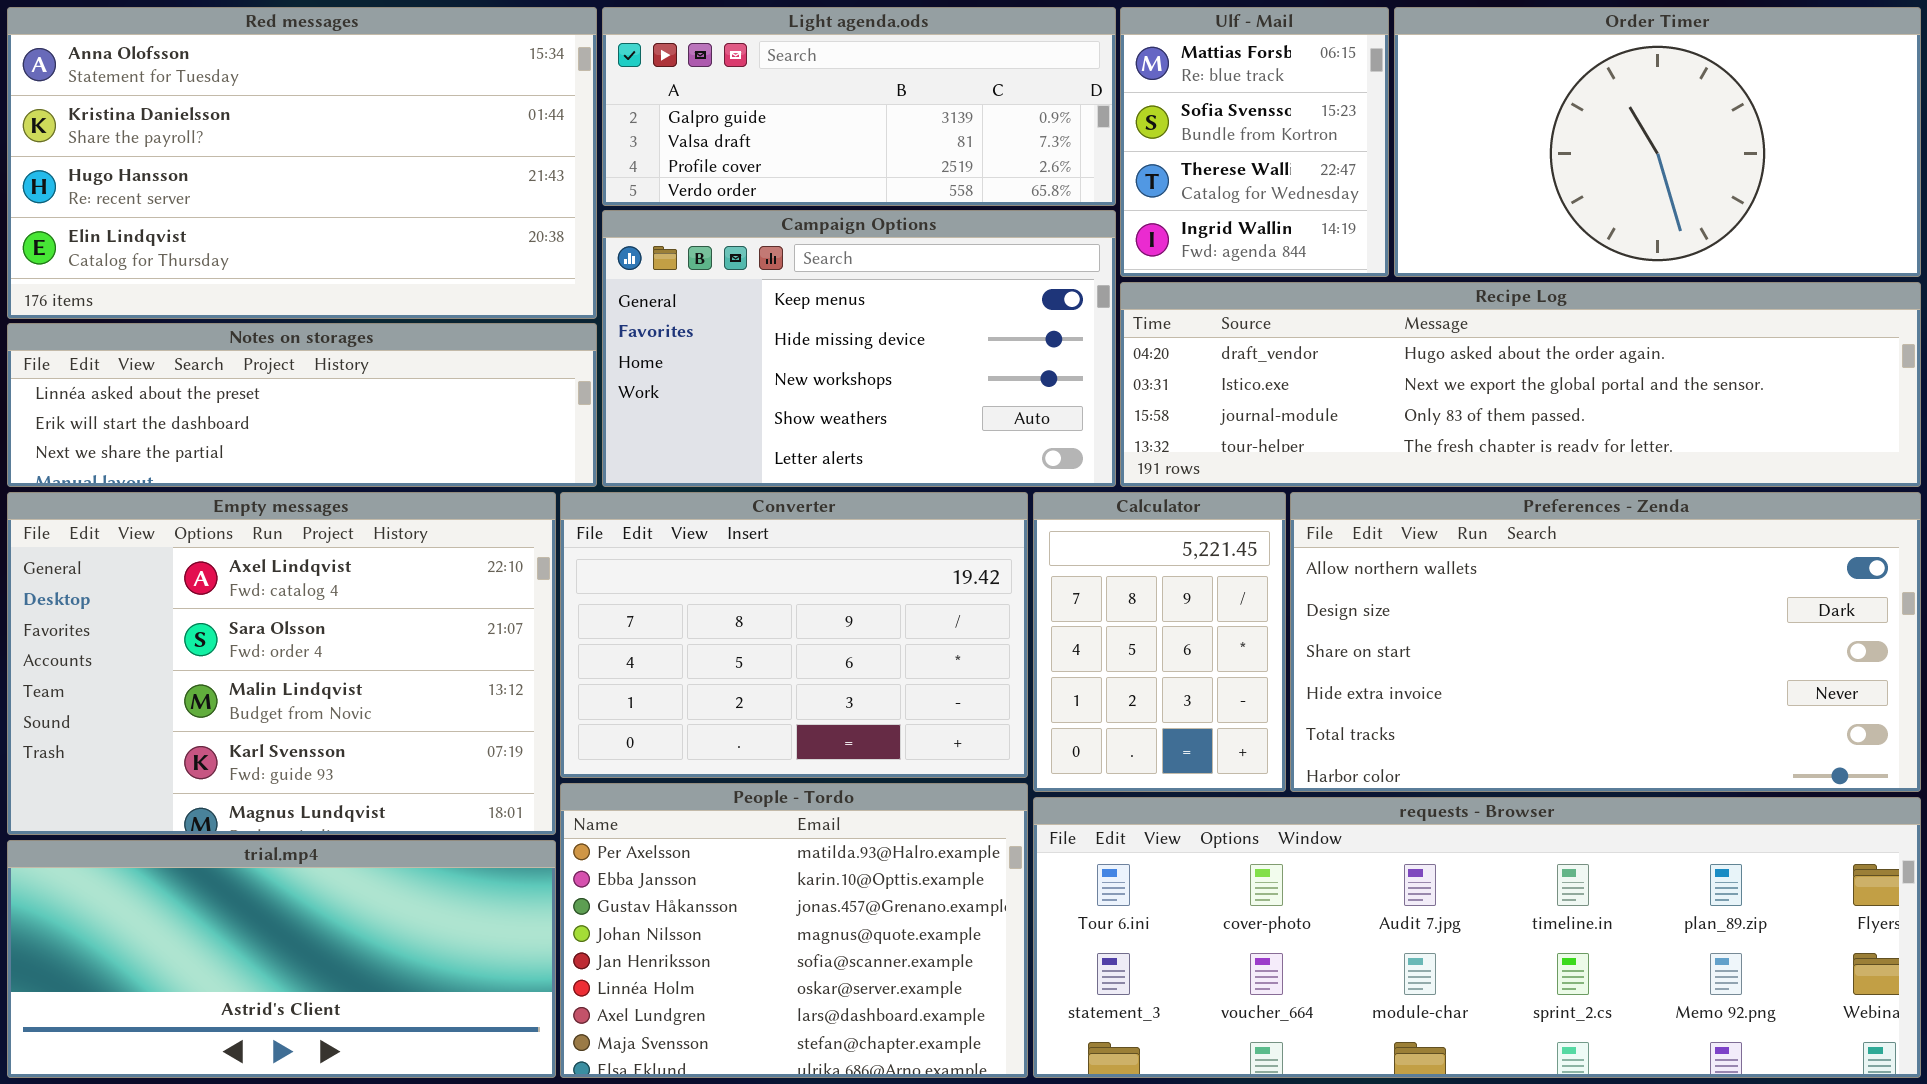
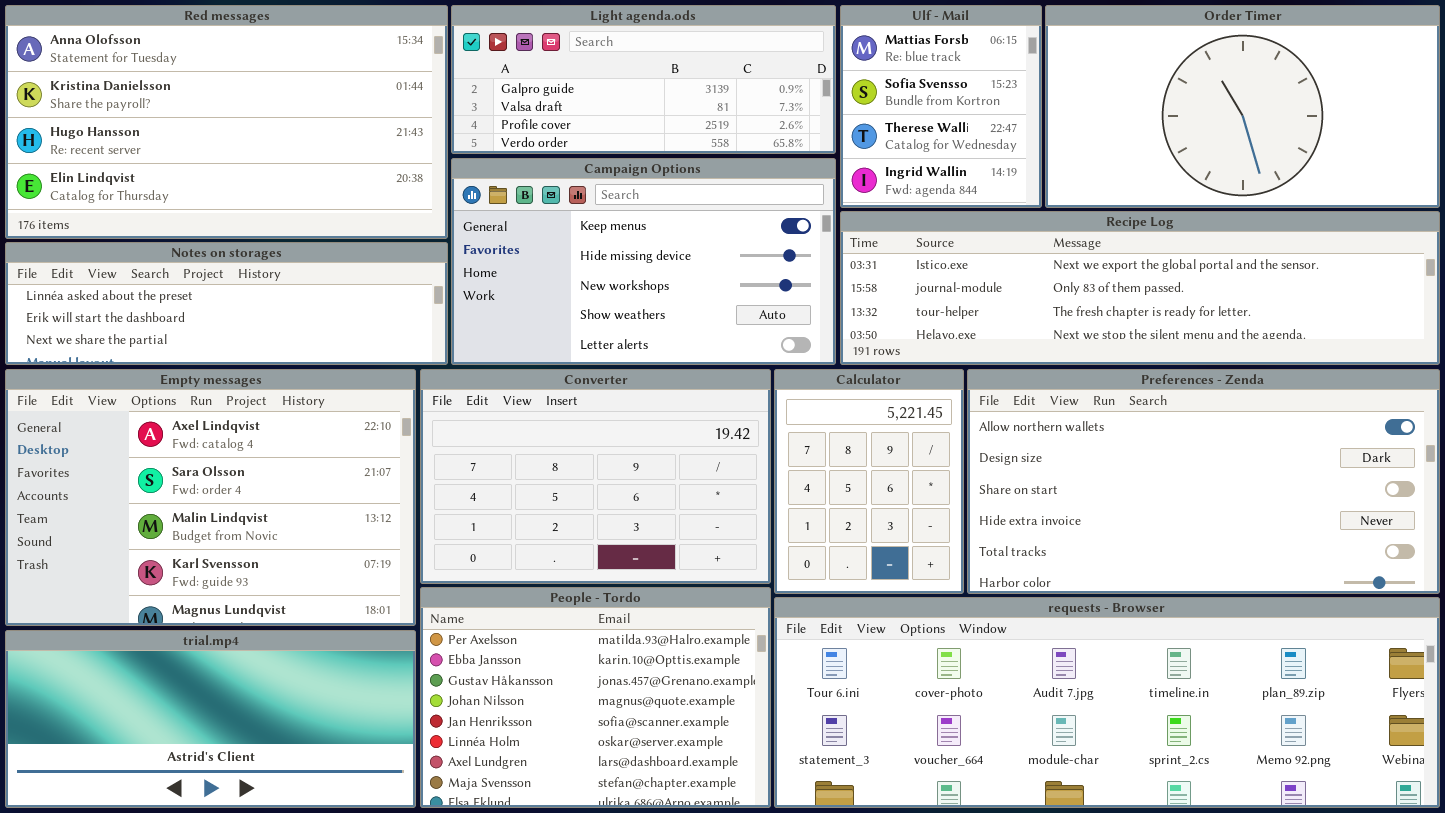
Recipe Log: [1120,282,1921,487] -> [840,211,1440,365], scrolled down 1 row

